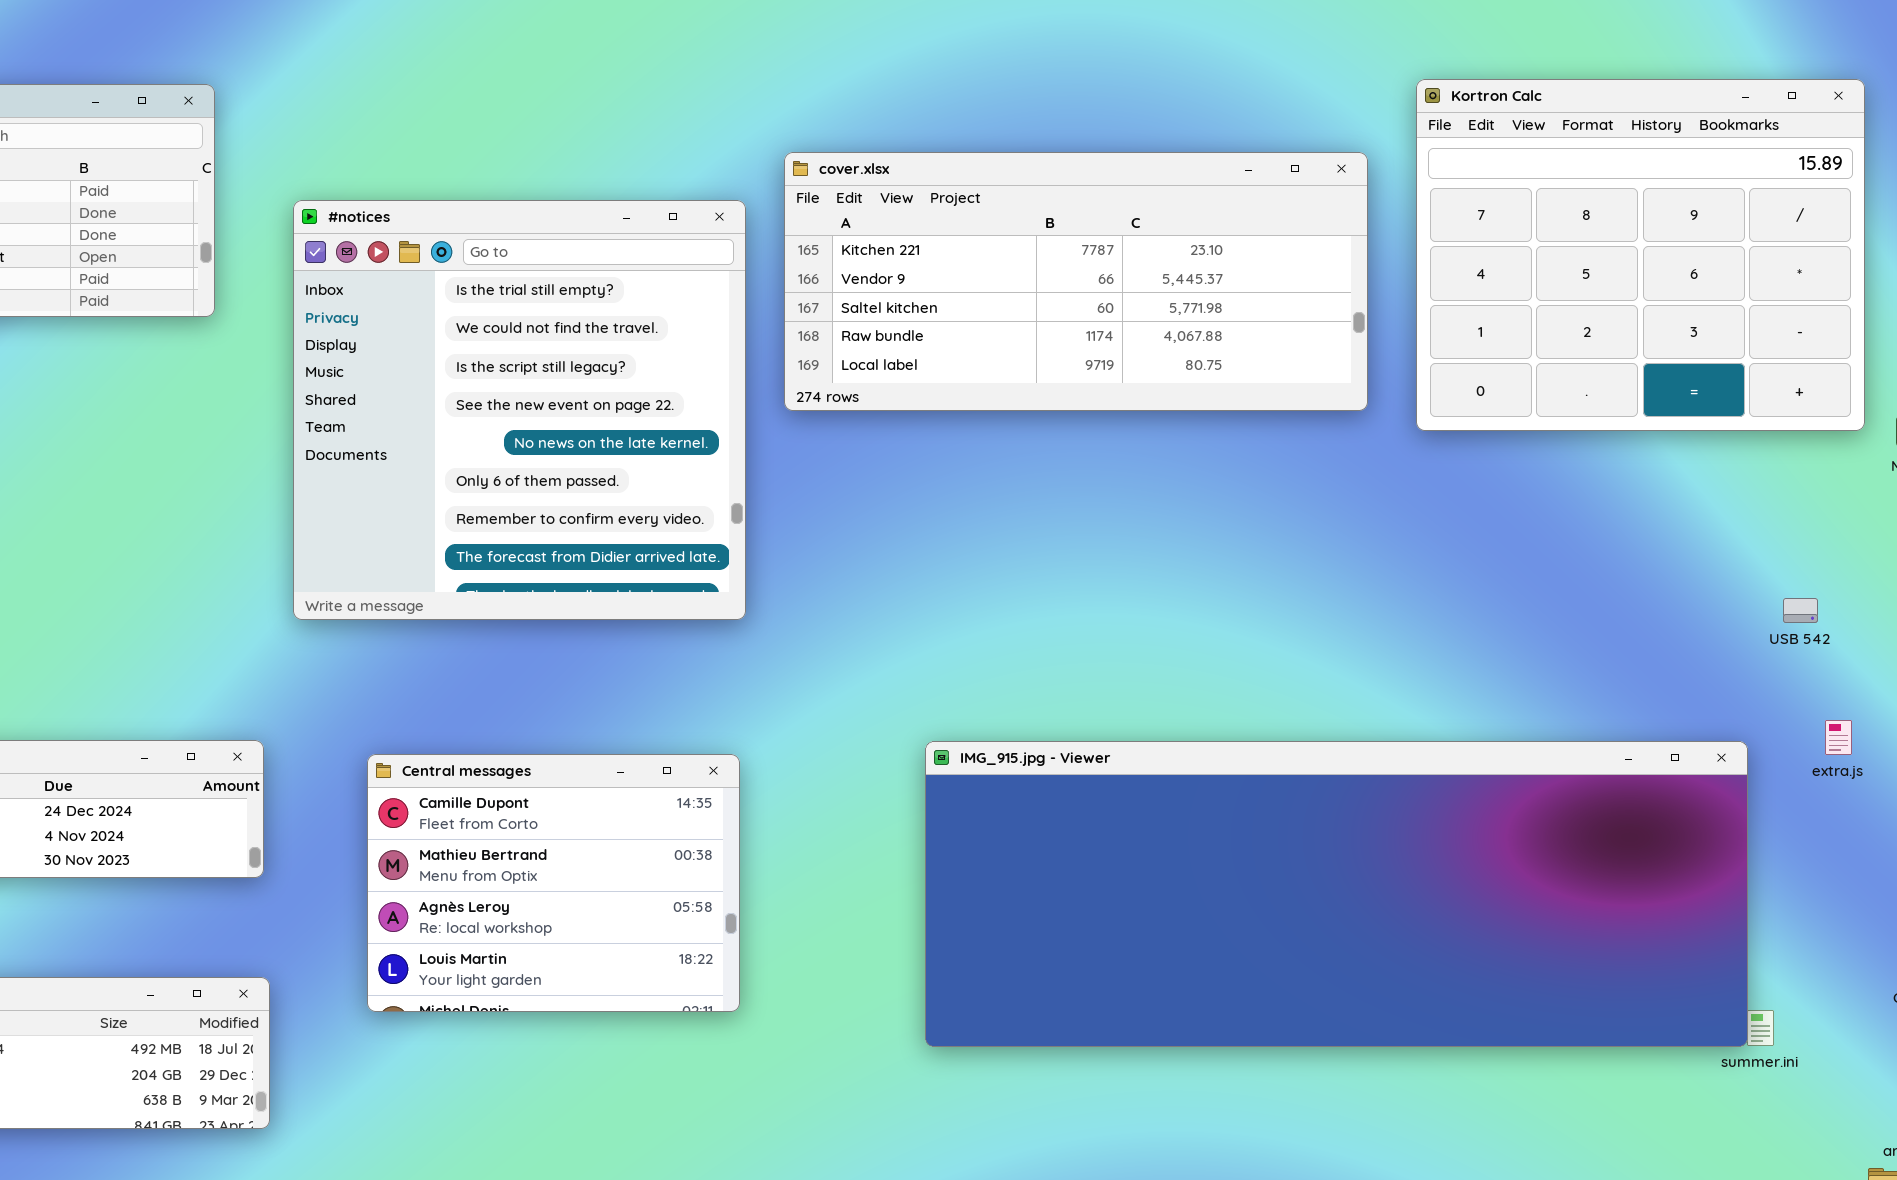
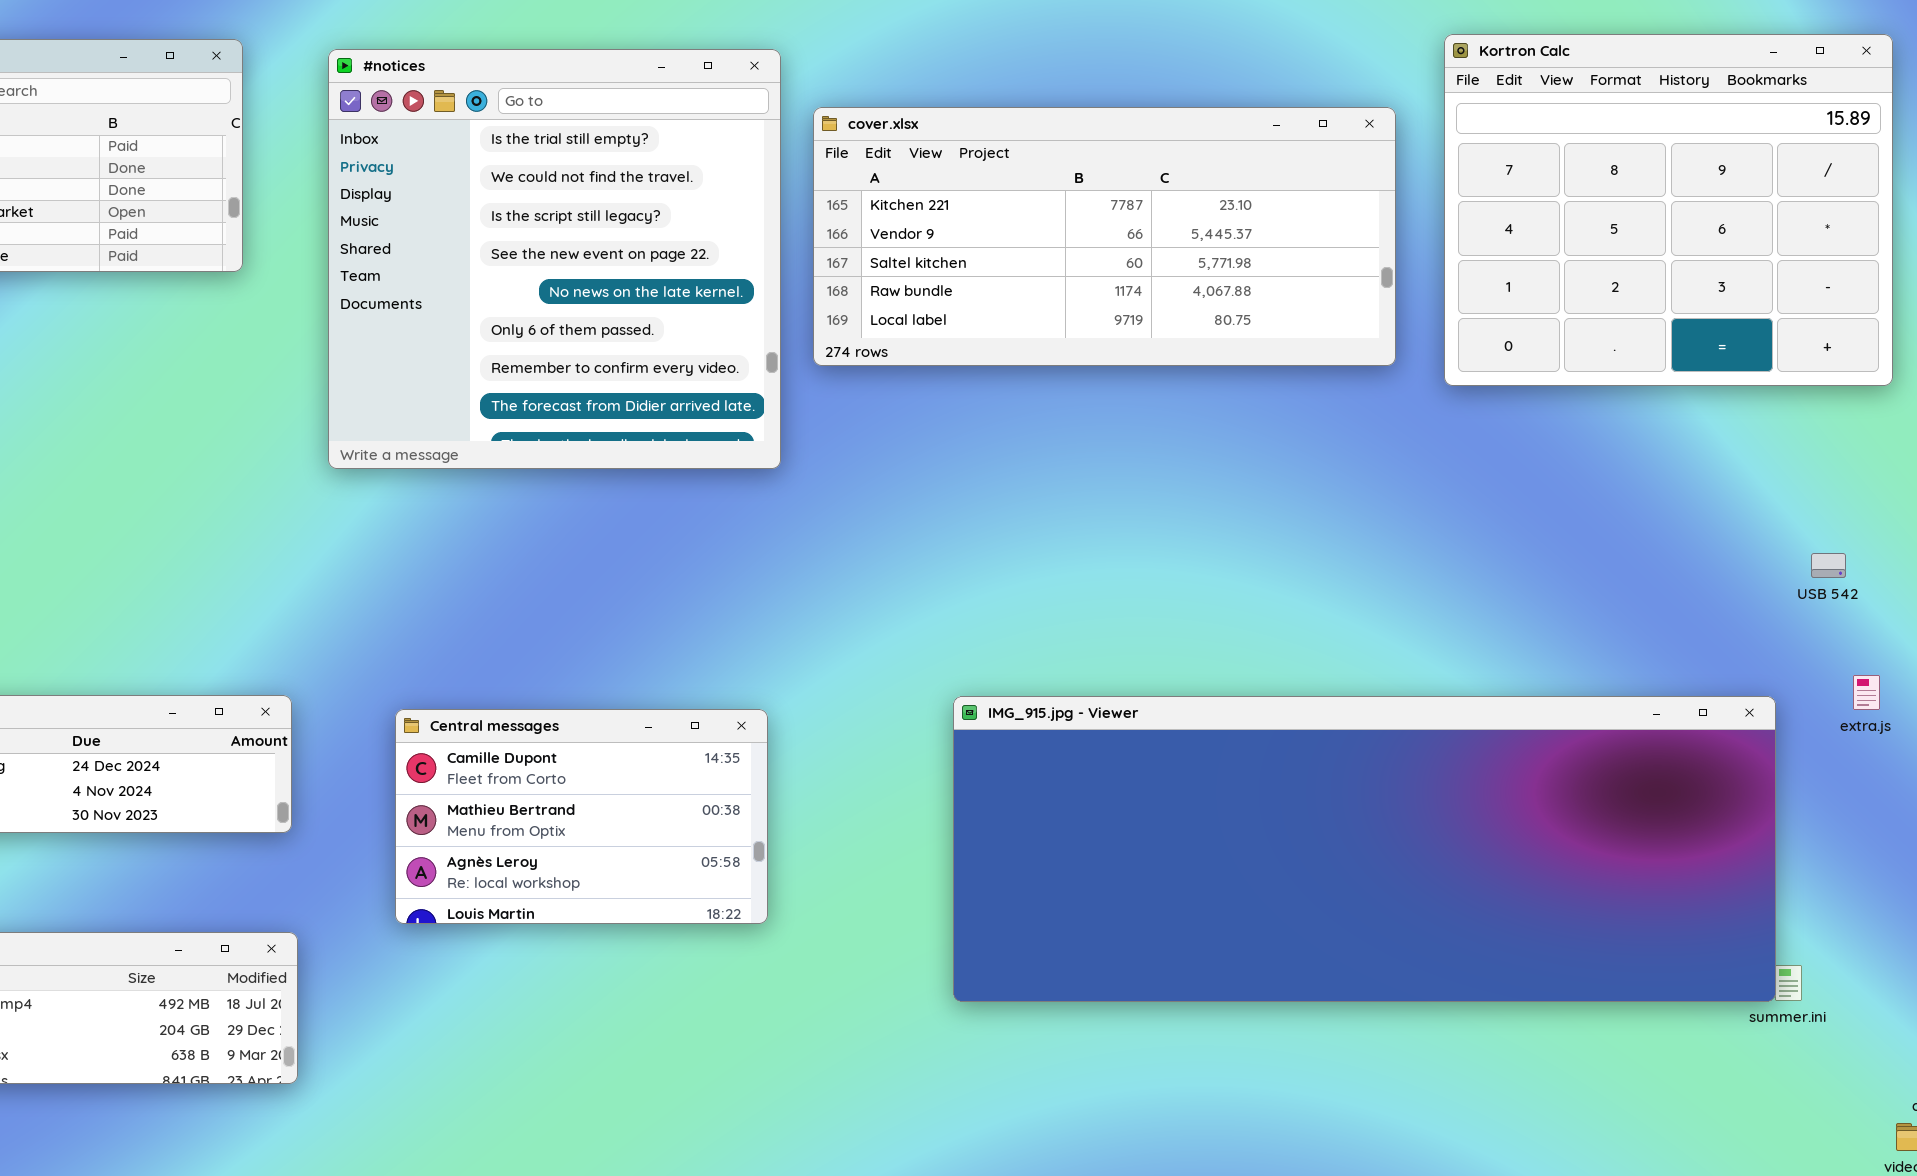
#notices: [293,200,746,620] -> [328,49,781,469], moved
Central messages: [367,754,740,1012] -> [395,709,768,924], resized

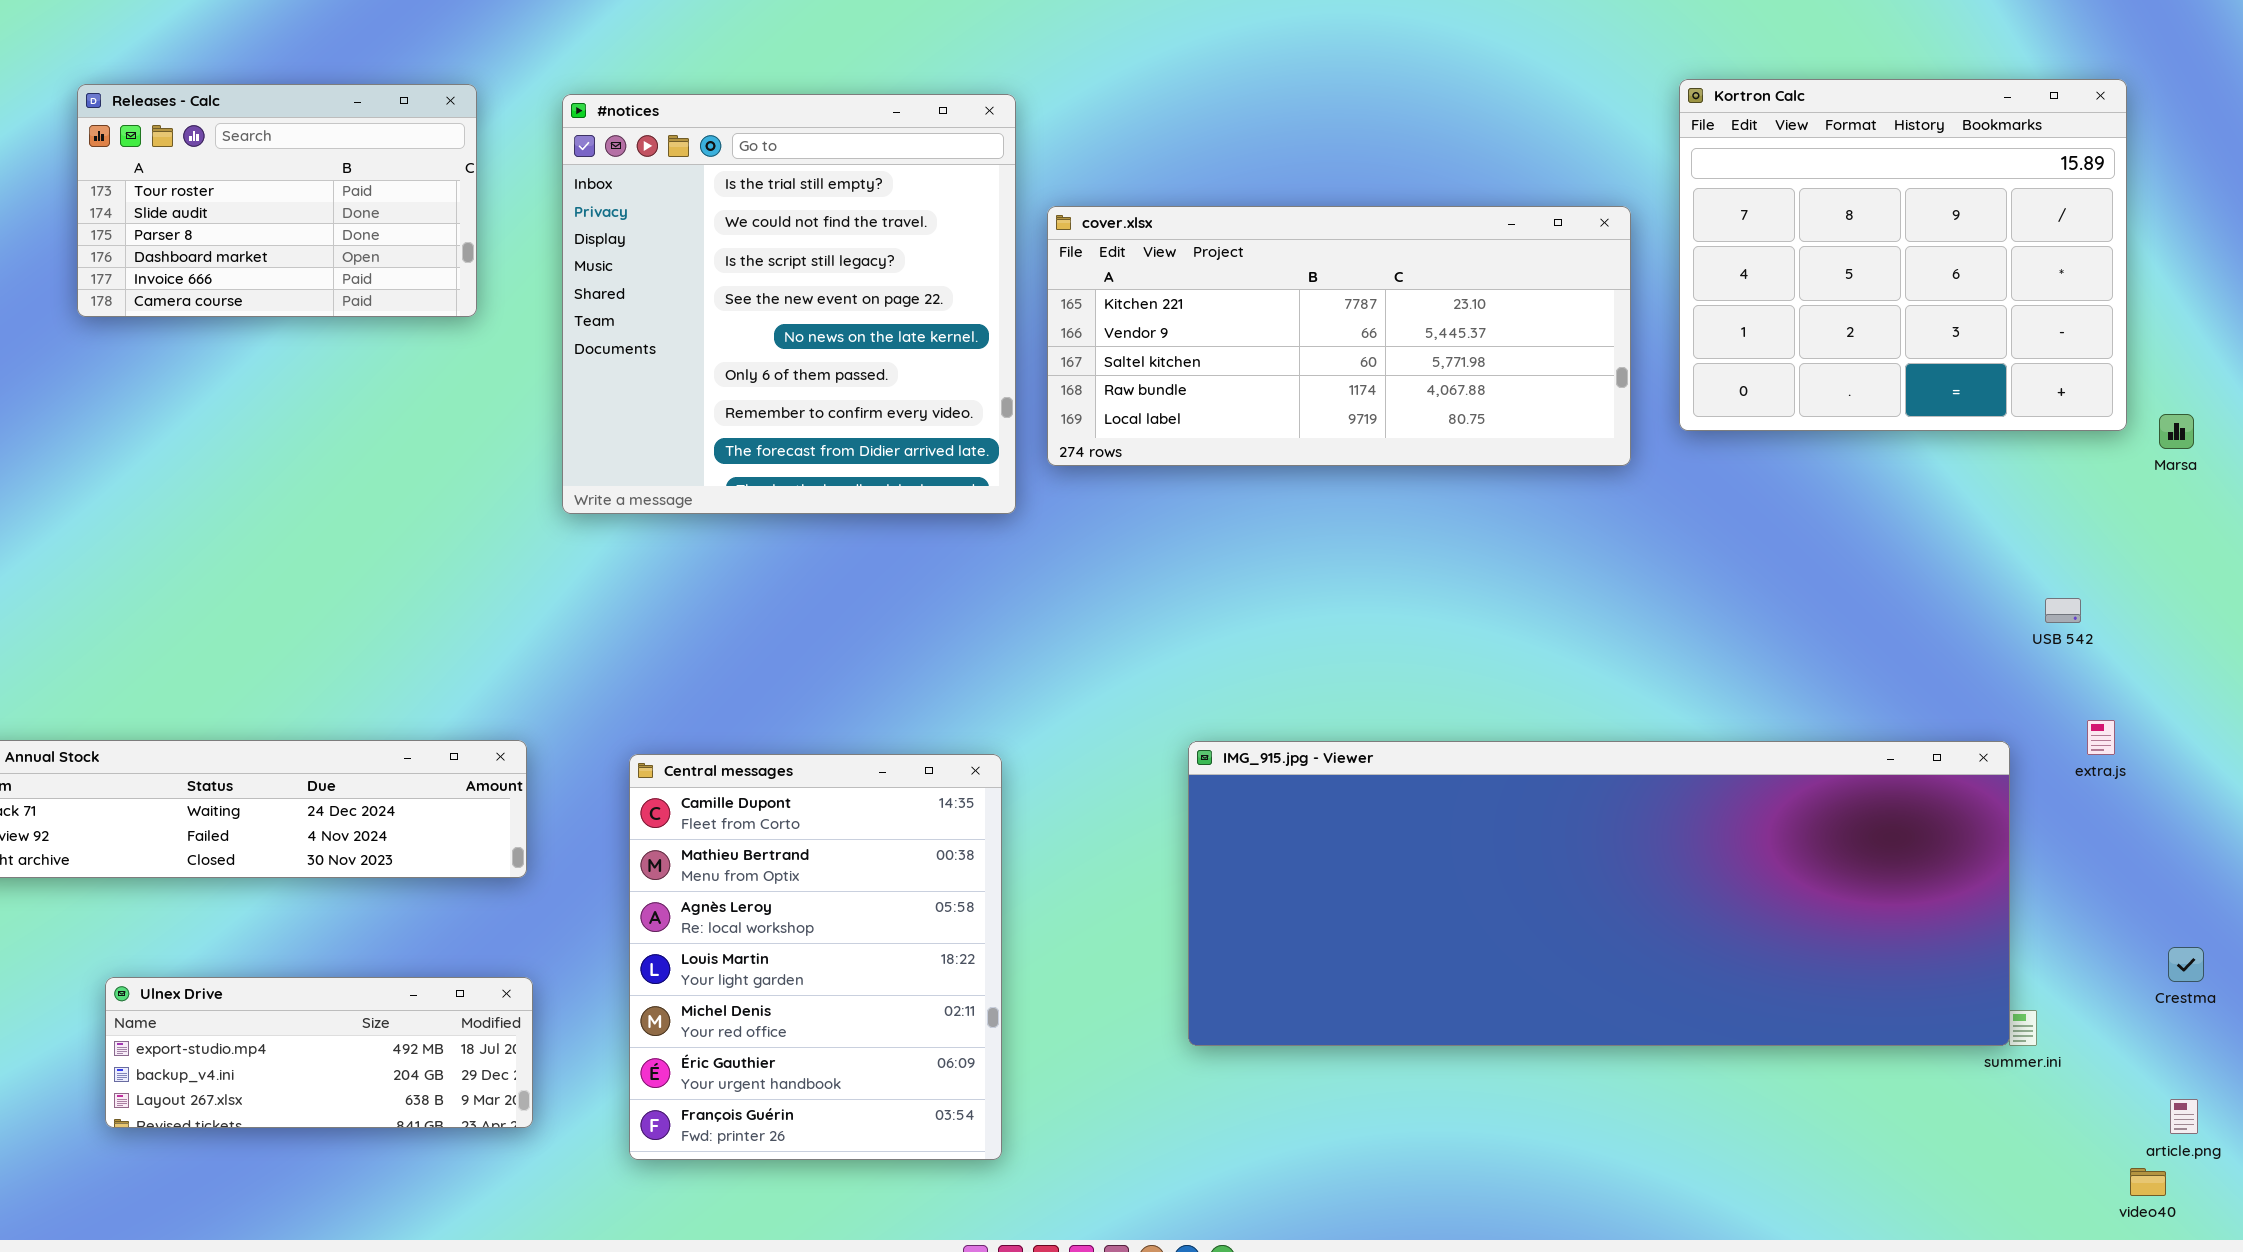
cover.xlsx: [813,107,1396,366] -> [1047,206,1631,466], moved
Central messages: [395,709,768,924] -> [629,754,1002,1160], resized

